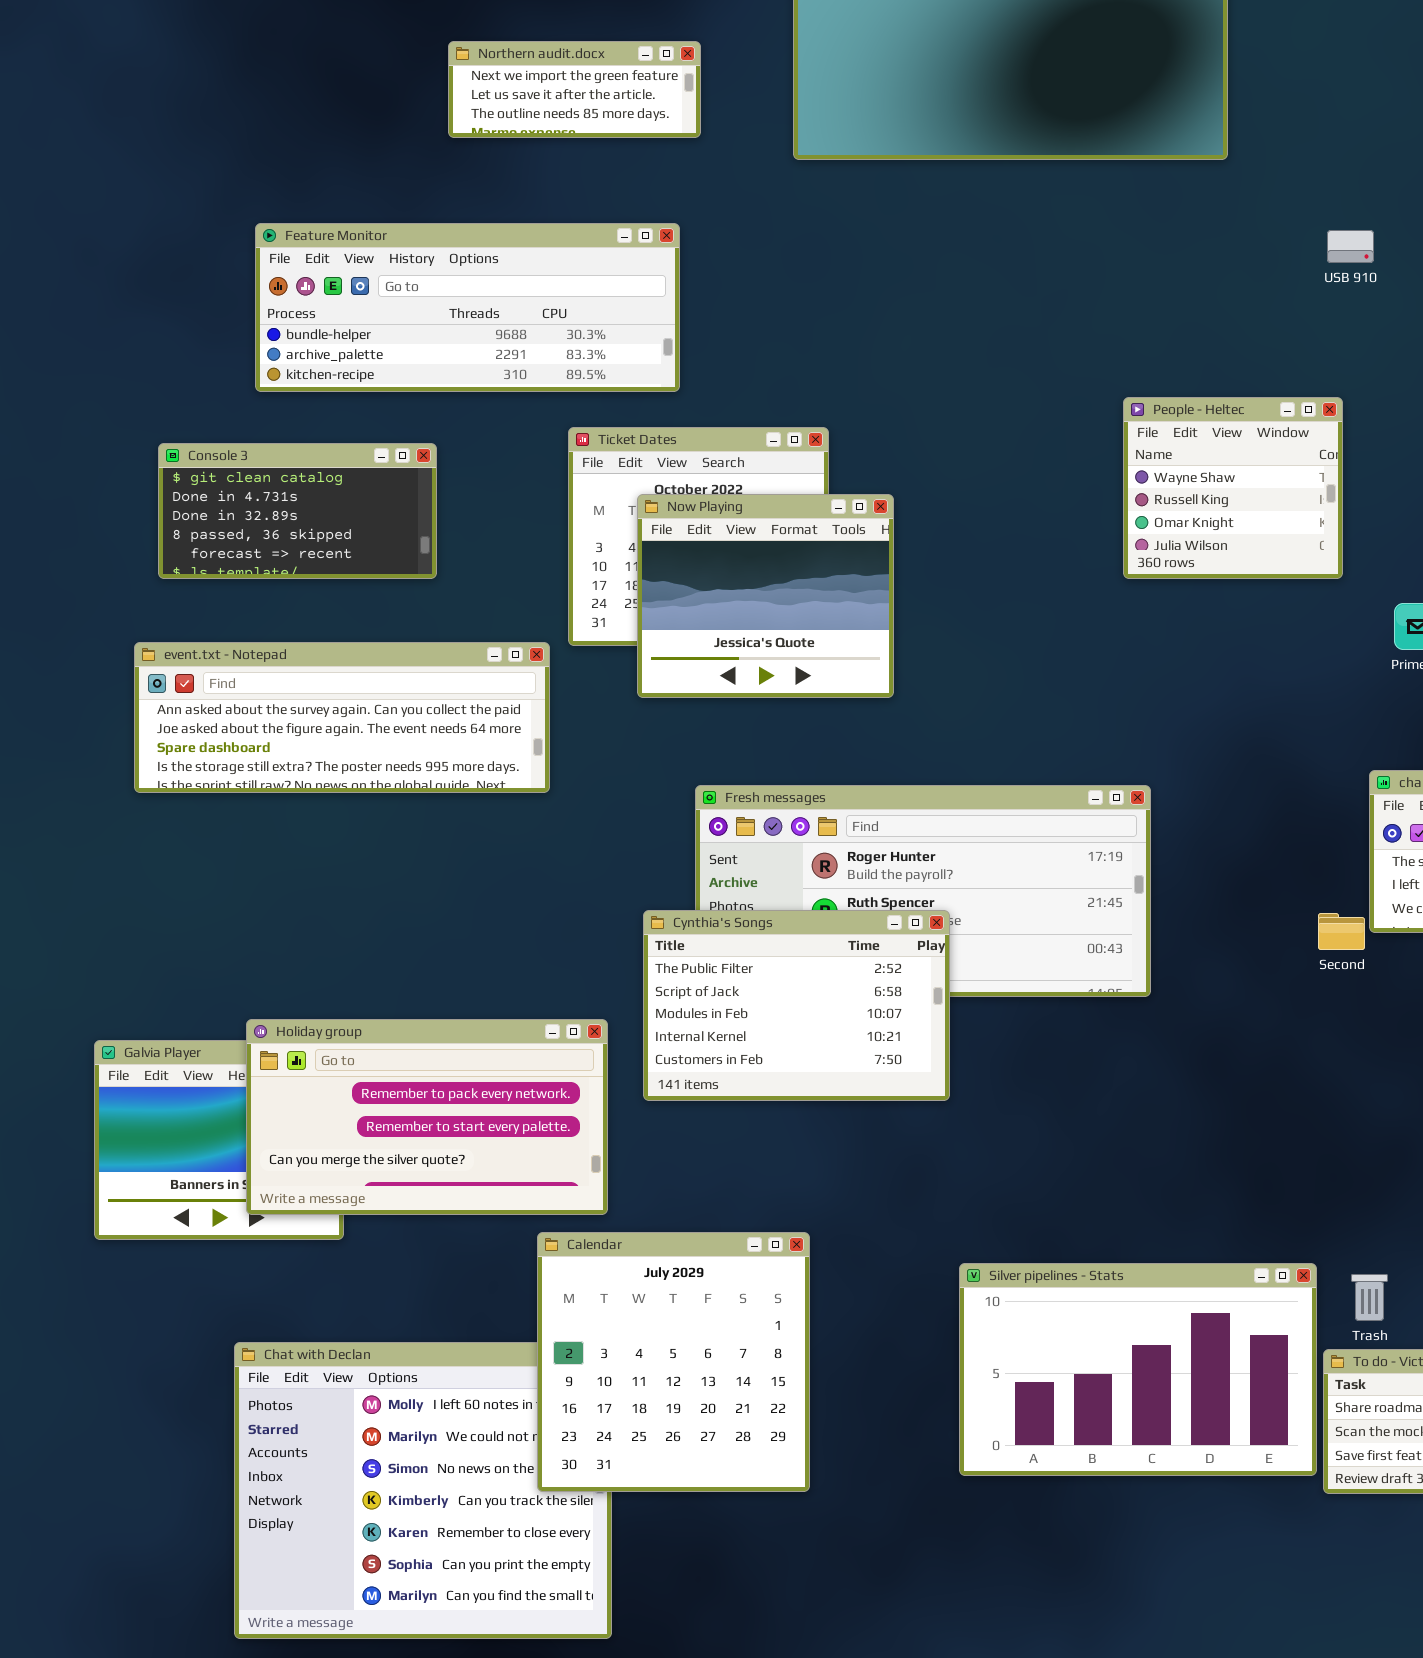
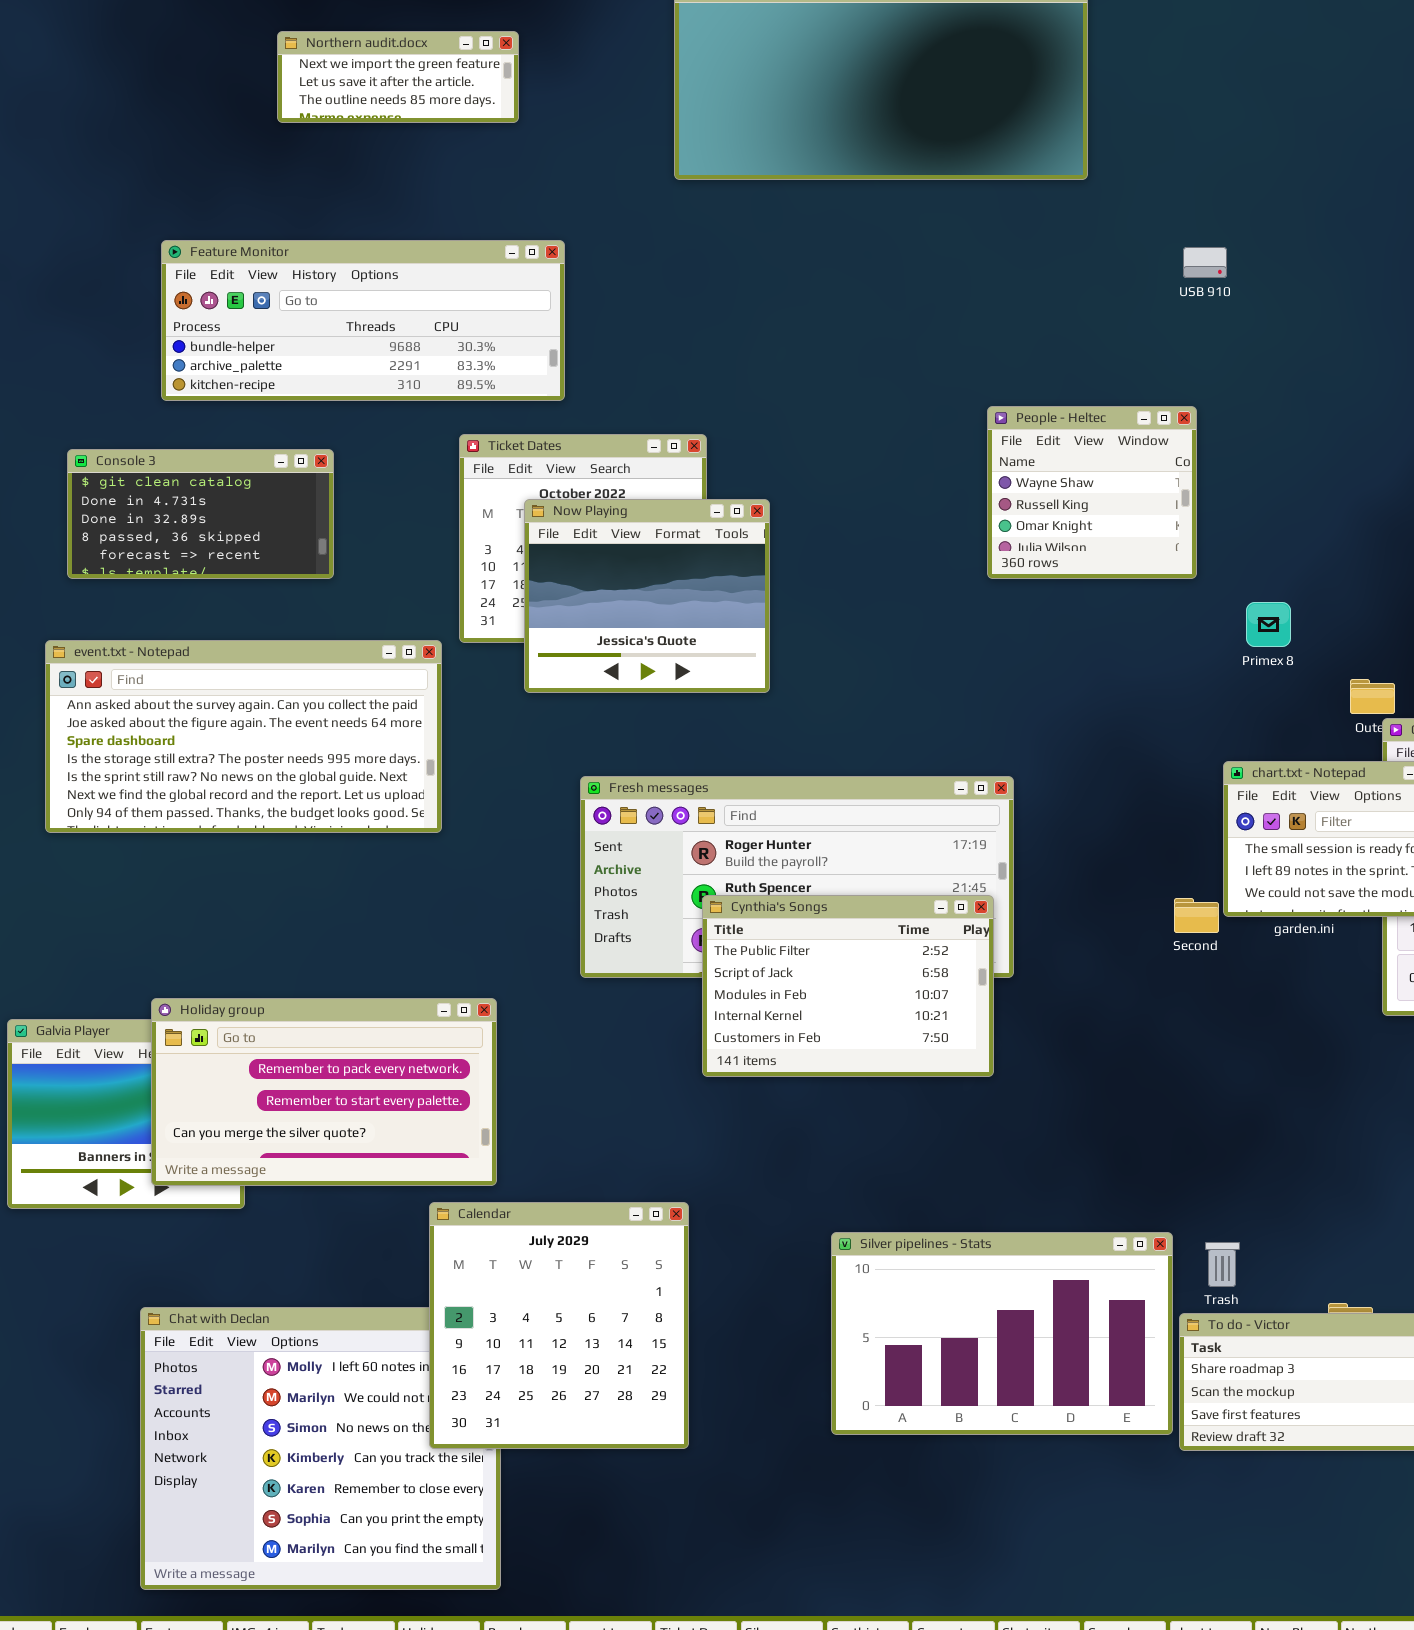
Northern audit.docx: [448,41,701,138] -> [277,31,519,123], moved
event.txt - Notepad: [134,642,550,793] -> [45,640,442,833], resized
Cynthia's Songs: [643,910,950,1101] -> [702,895,994,1077], moved

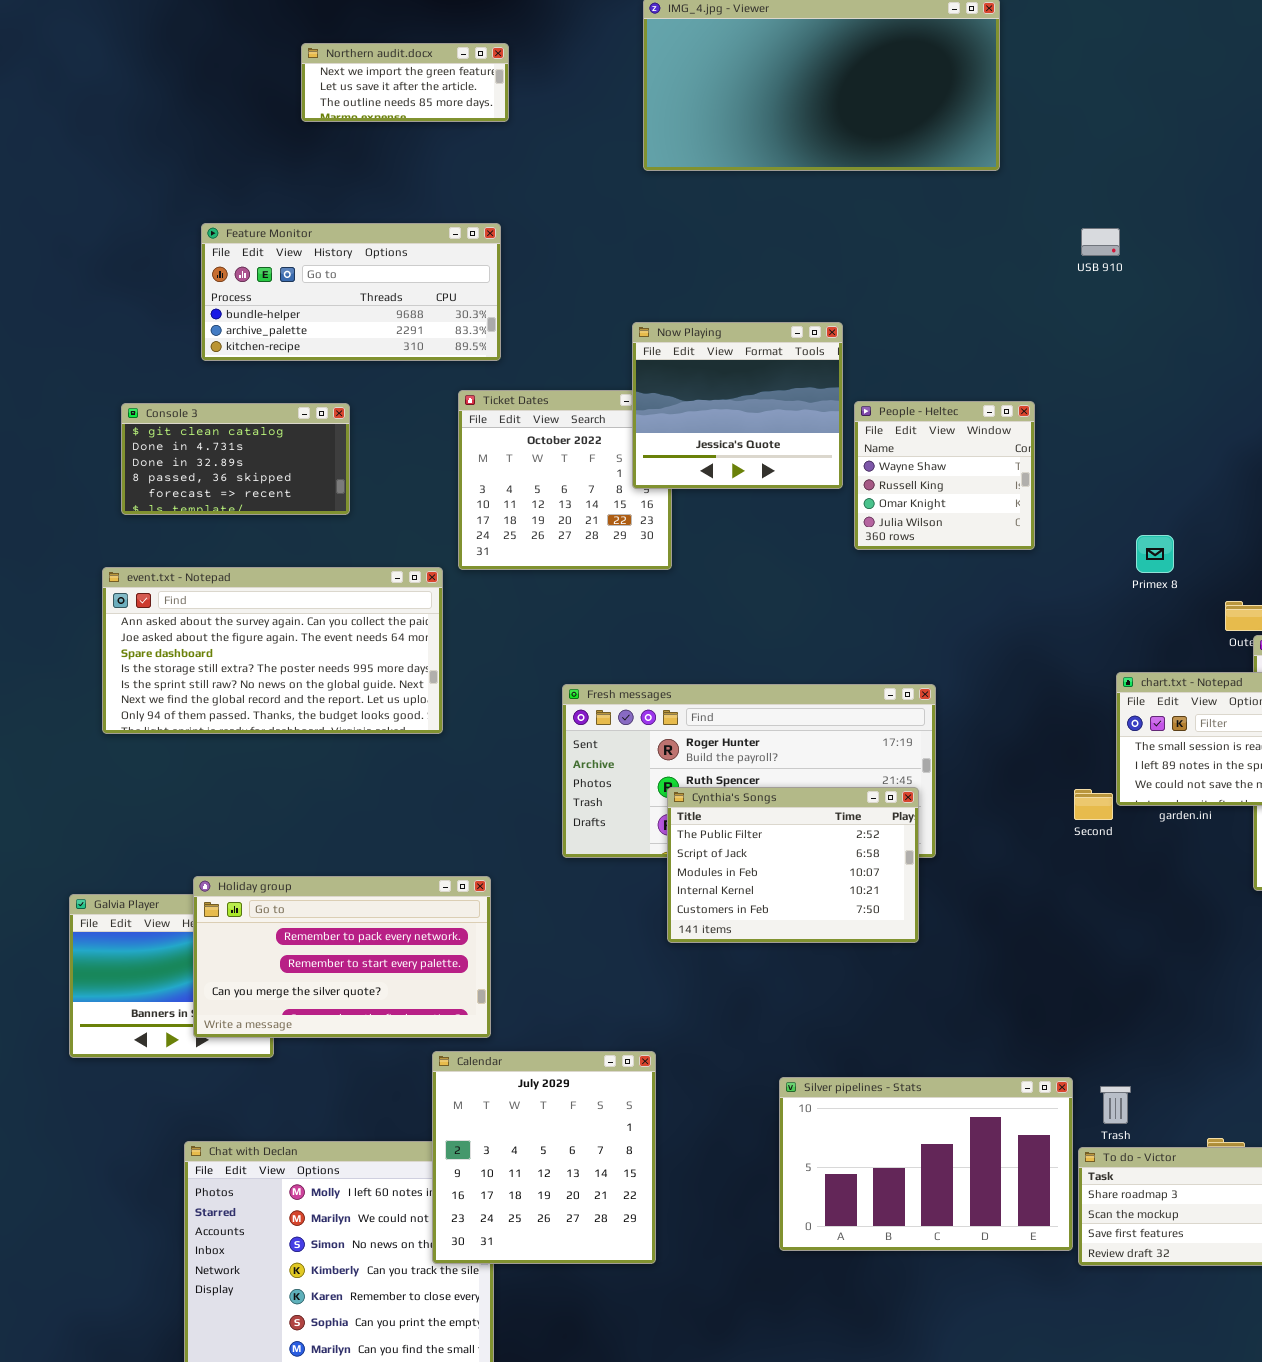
Feature Monitor: [161,240,565,401] -> [201,223,501,361], resized
People - Heltec: [987,406,1197,579] -> [854,401,1035,550], moved
Now Playing: [524,499,770,693] -> [632,322,843,489], moved

